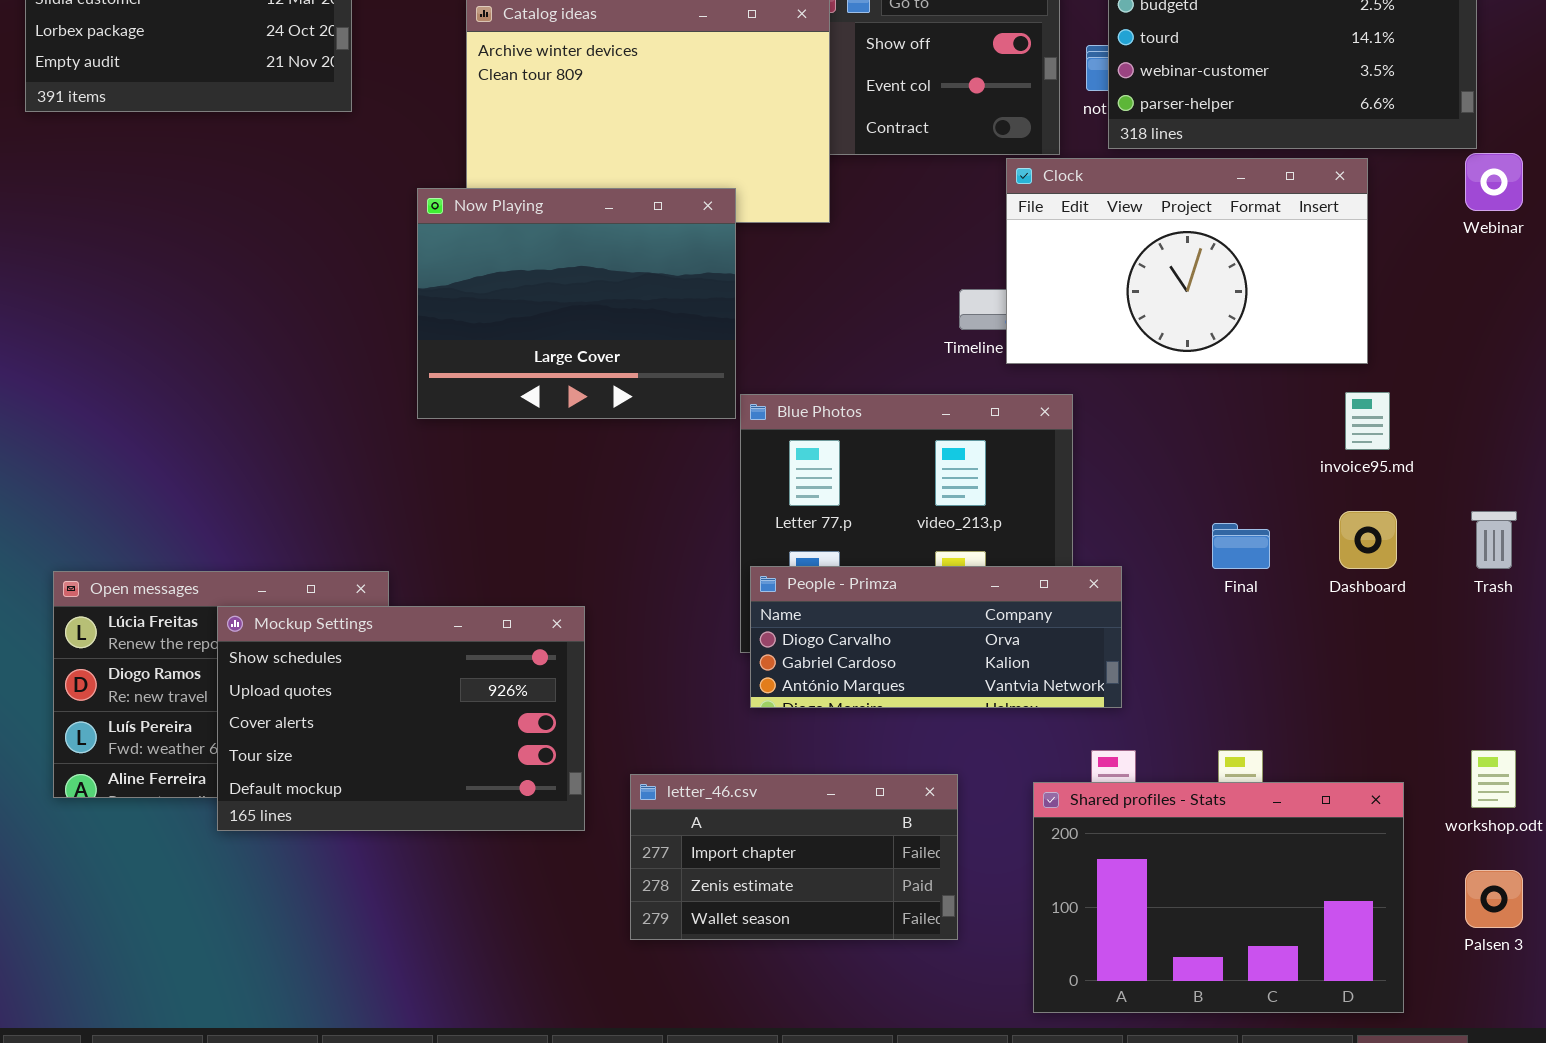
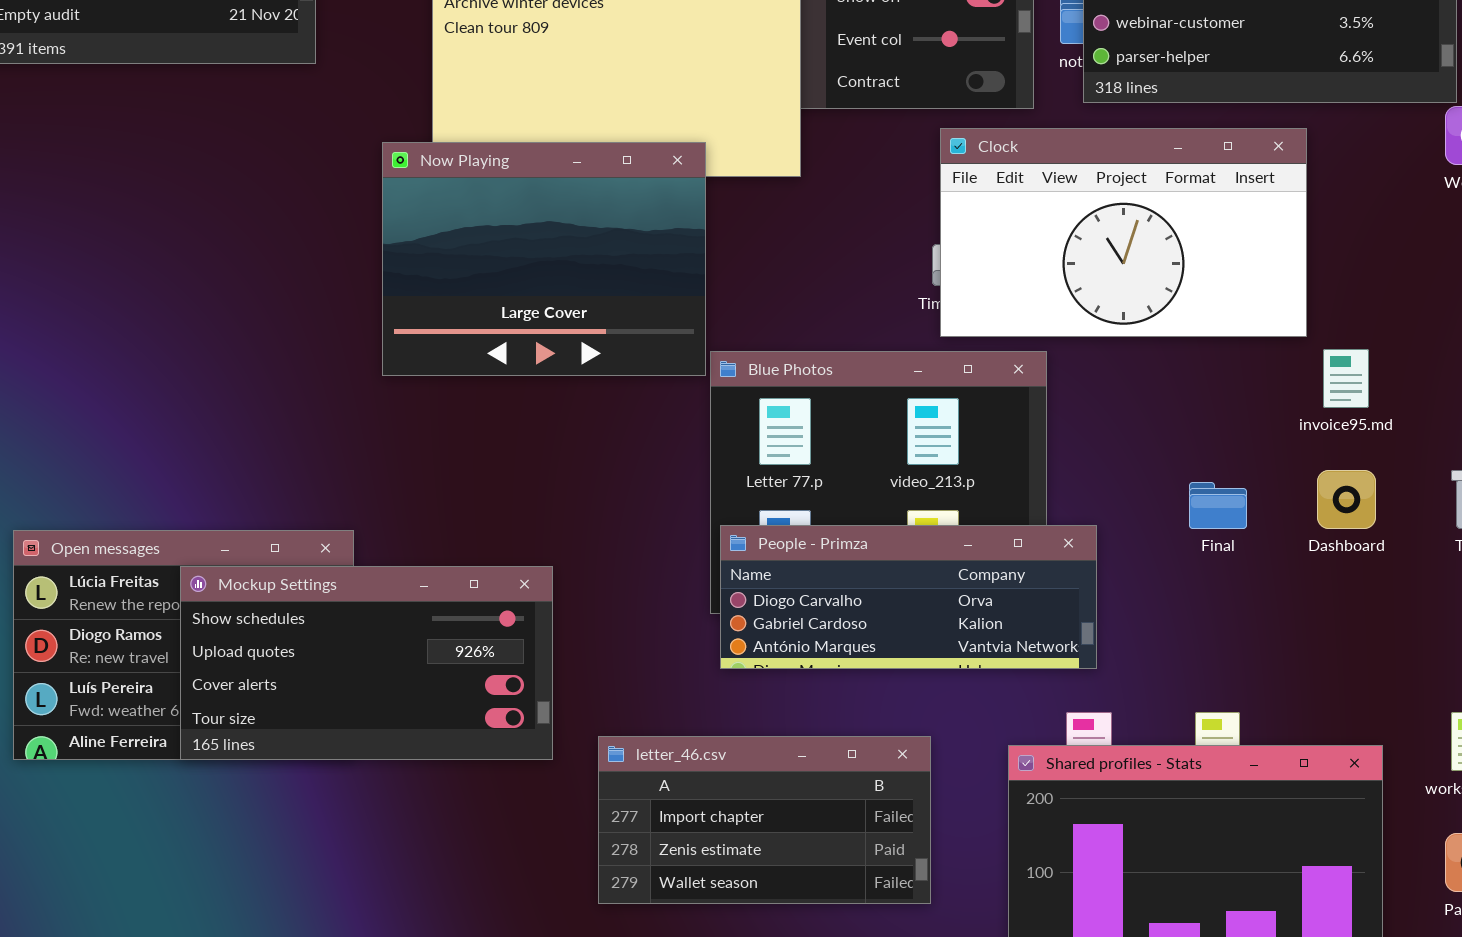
Clock: [1006,158,1368,364] -> [940,128,1307,337], moved
Mockup Settings: [217,606,585,831] -> [180,566,553,760], resized

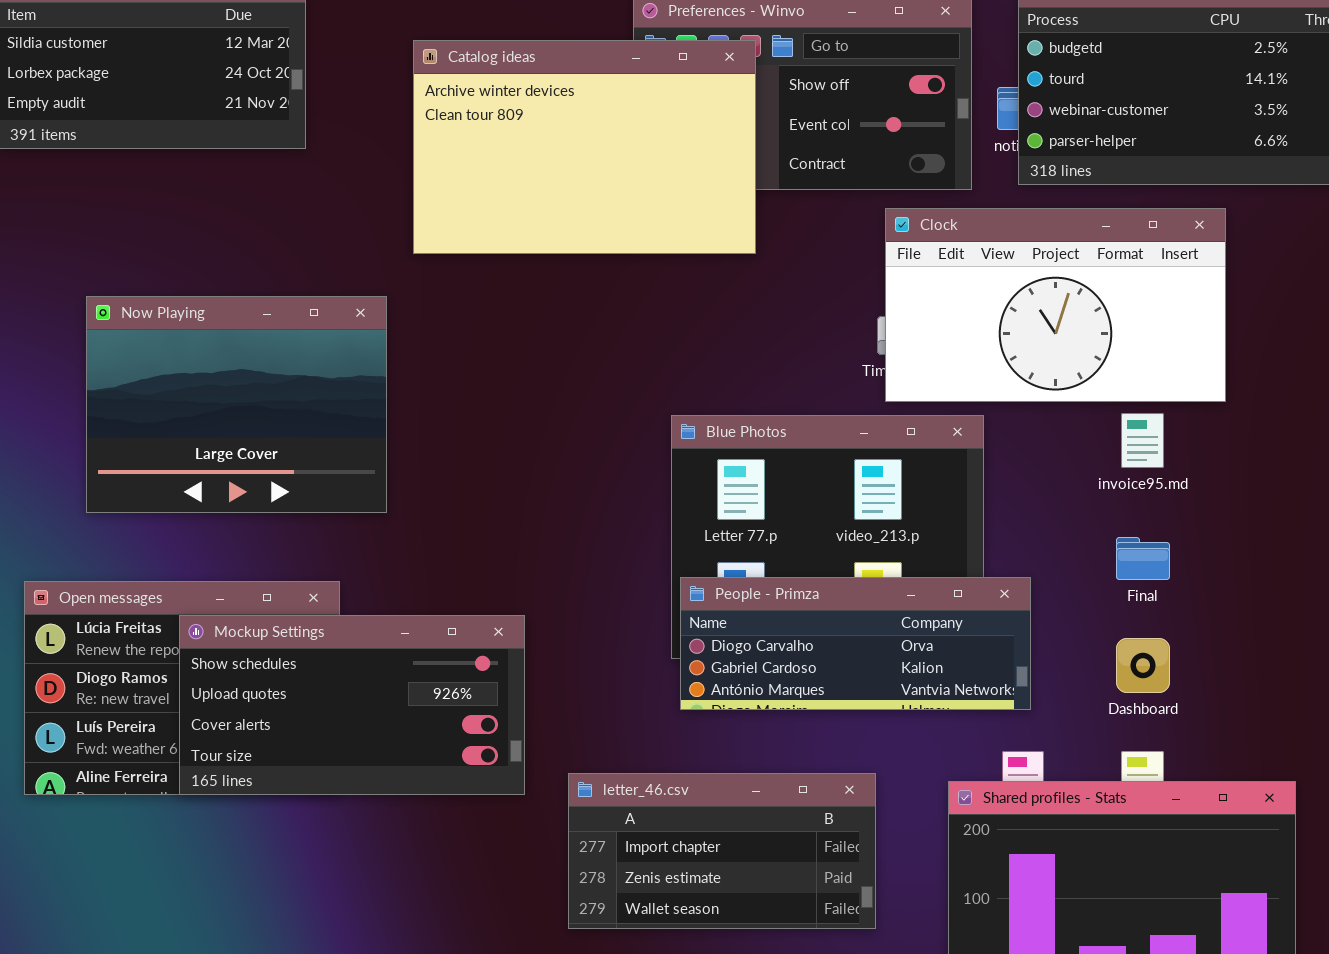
Now Playing: [382,142,706,376] -> [86,296,387,513], moved
invoice95.md: [1323,349,1369,408] -> [1121,413,1164,468], moved
Dashboard: [1317,470,1376,529] -> [1116,638,1170,693], moved

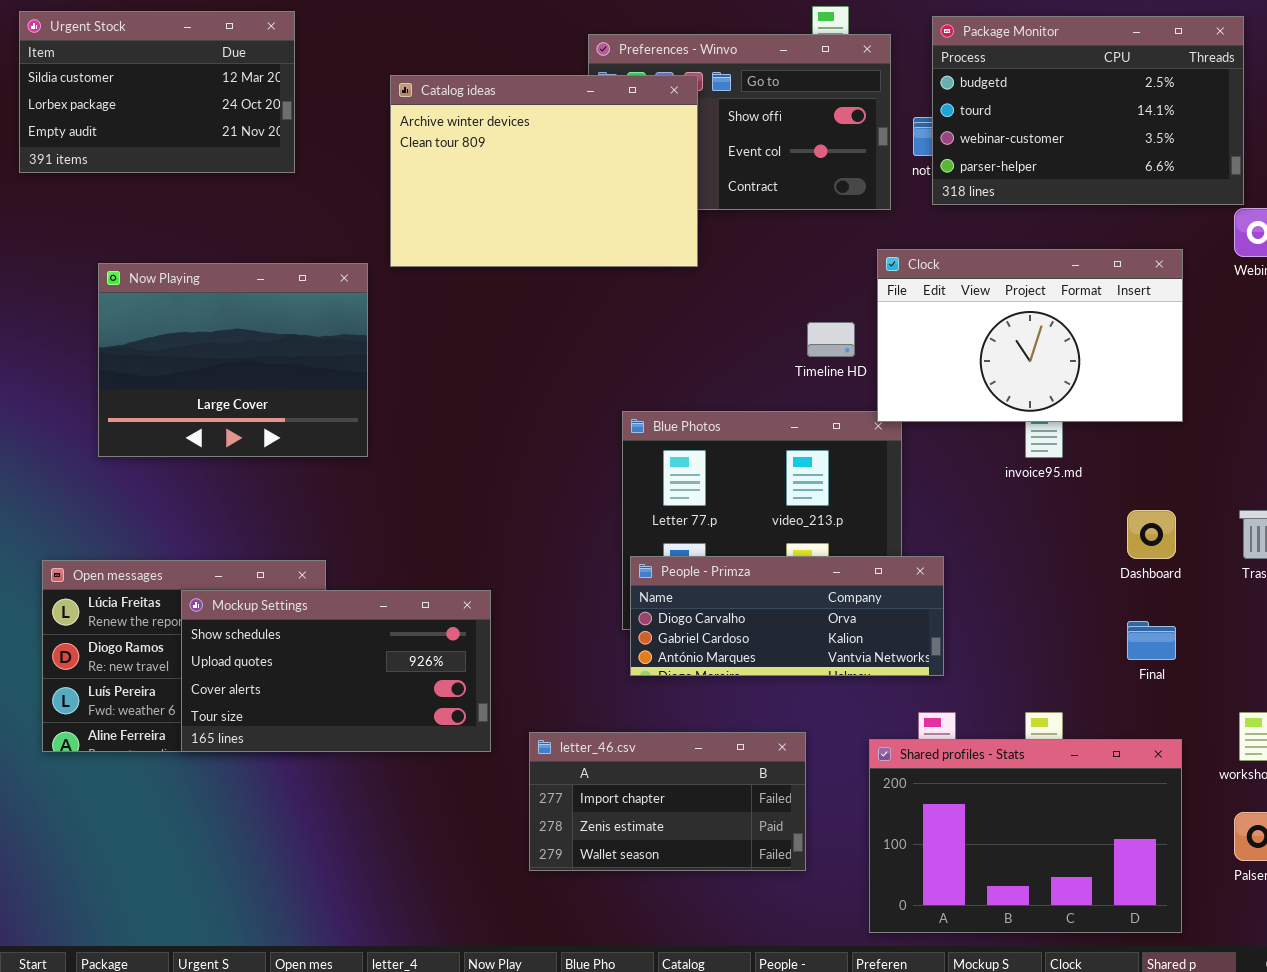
Clock: [885,208,1226,402] -> [877,249,1183,422], moved
Now Playing: [86,296,387,513] -> [98,263,368,457], moved
Final: [1116,537,1170,580] -> [1127,621,1176,660], moved
Dashboard: [1116,638,1170,693] -> [1127,510,1176,559], moved

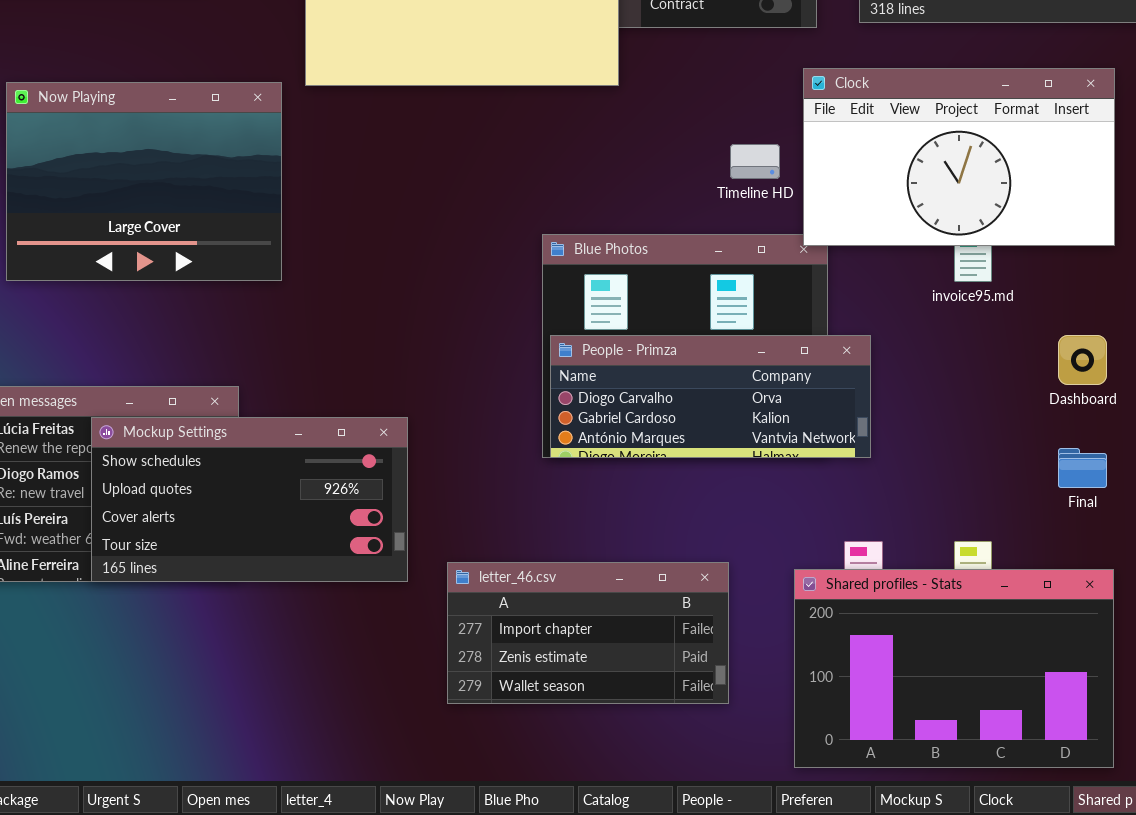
People - Primza: [630,556,944,676] -> [550,335,871,458], moved

